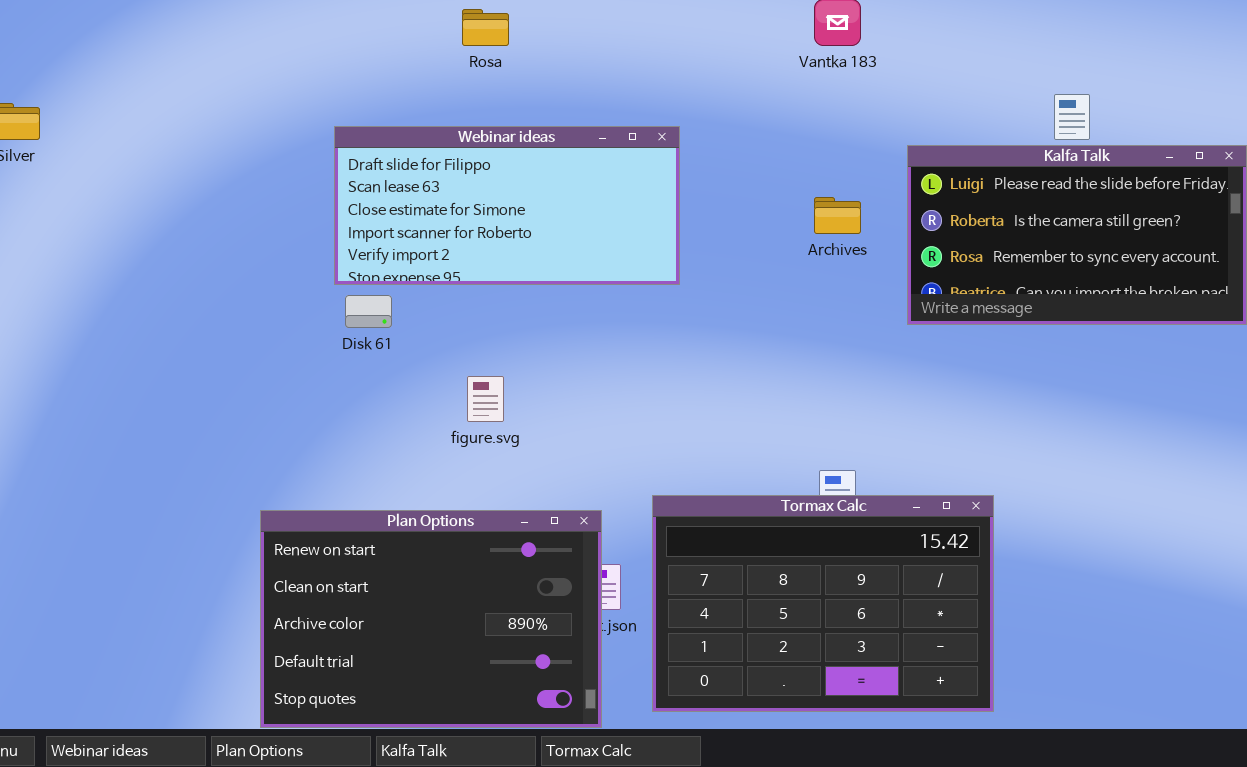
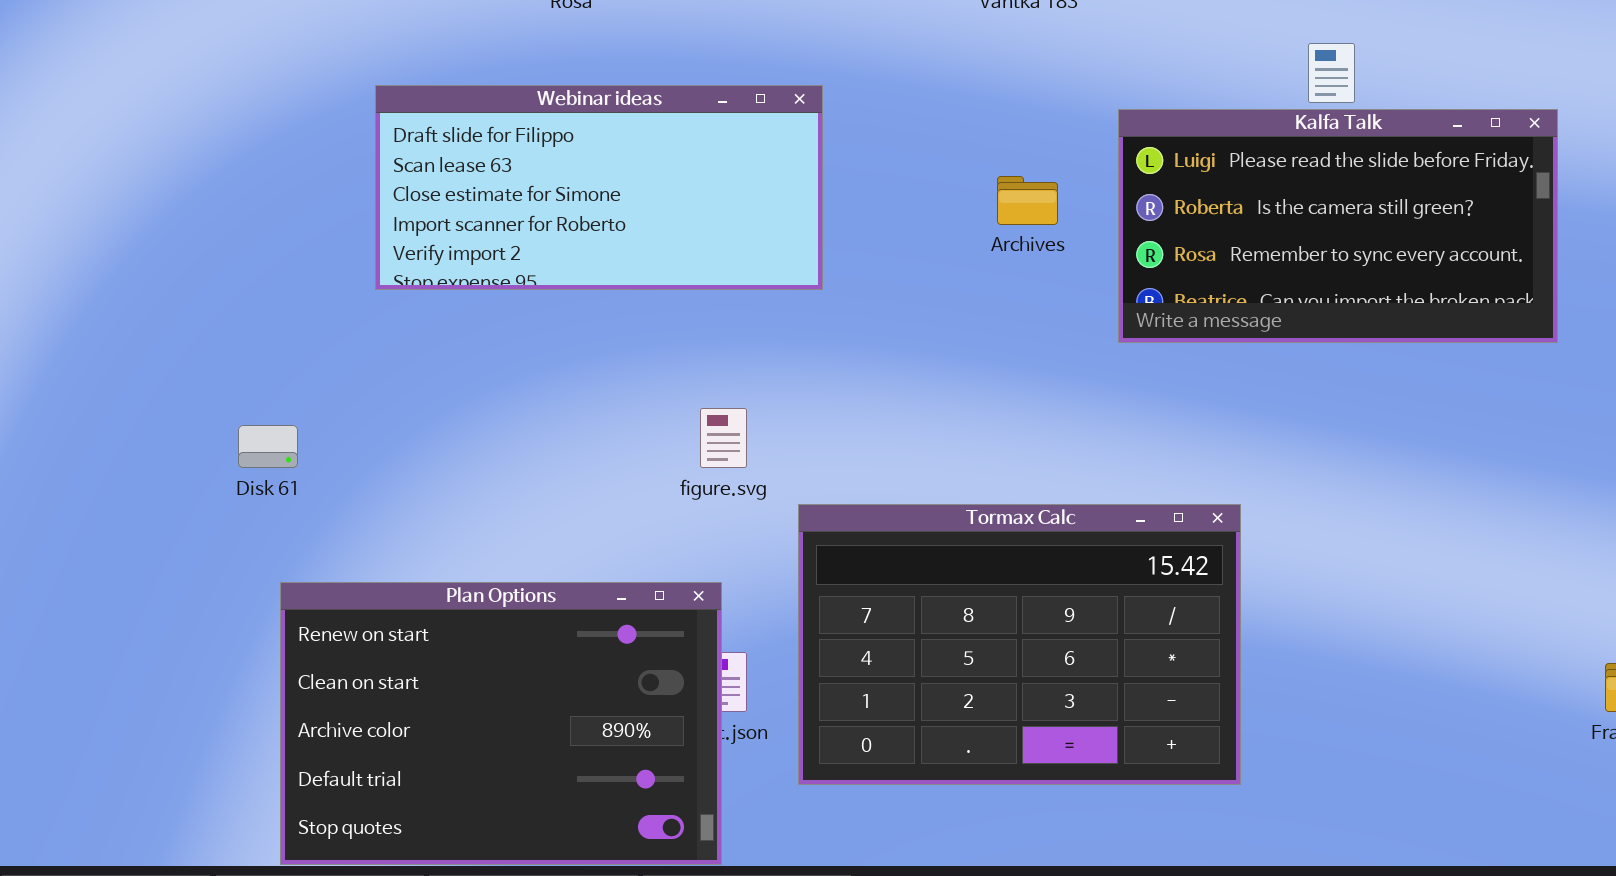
Disk 61: [345,295,392,328] -> [238,425,298,468], moved
figure.svg: [467,376,504,422] -> [700,408,747,468], moved
Tormax Calc: [652,495,994,712] -> [798,504,1241,785], moved

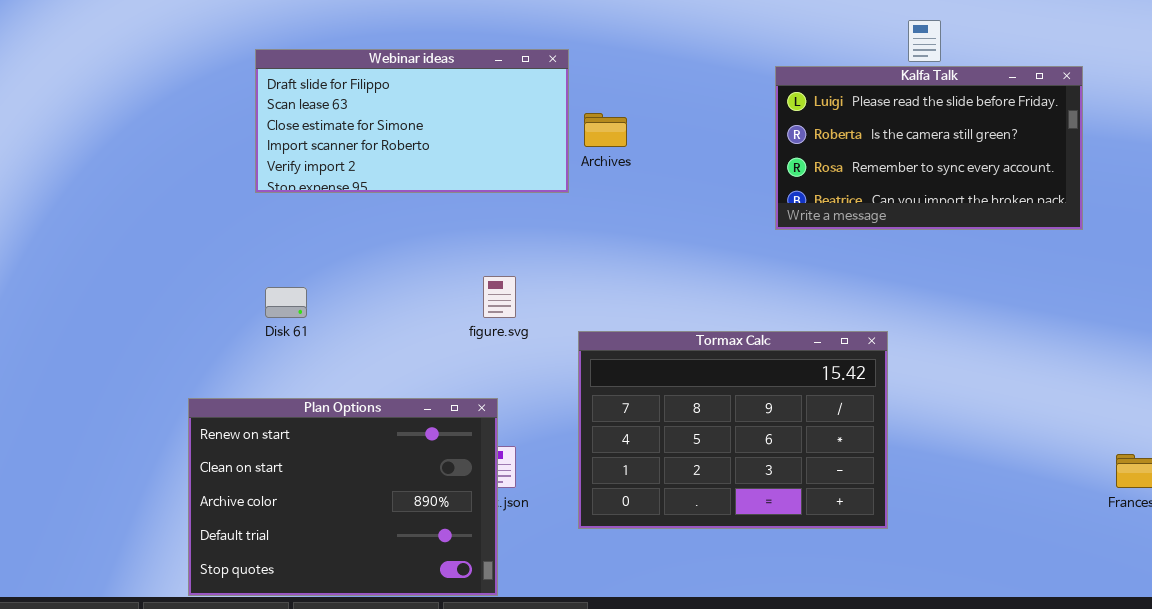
Archives: [997,176,1058,225] -> [584,113,627,147], moved
Disk 61: [238,425,298,468] -> [265,287,307,318], moved
Tormax Calc: [798,504,1241,785] -> [578,331,888,529], moved

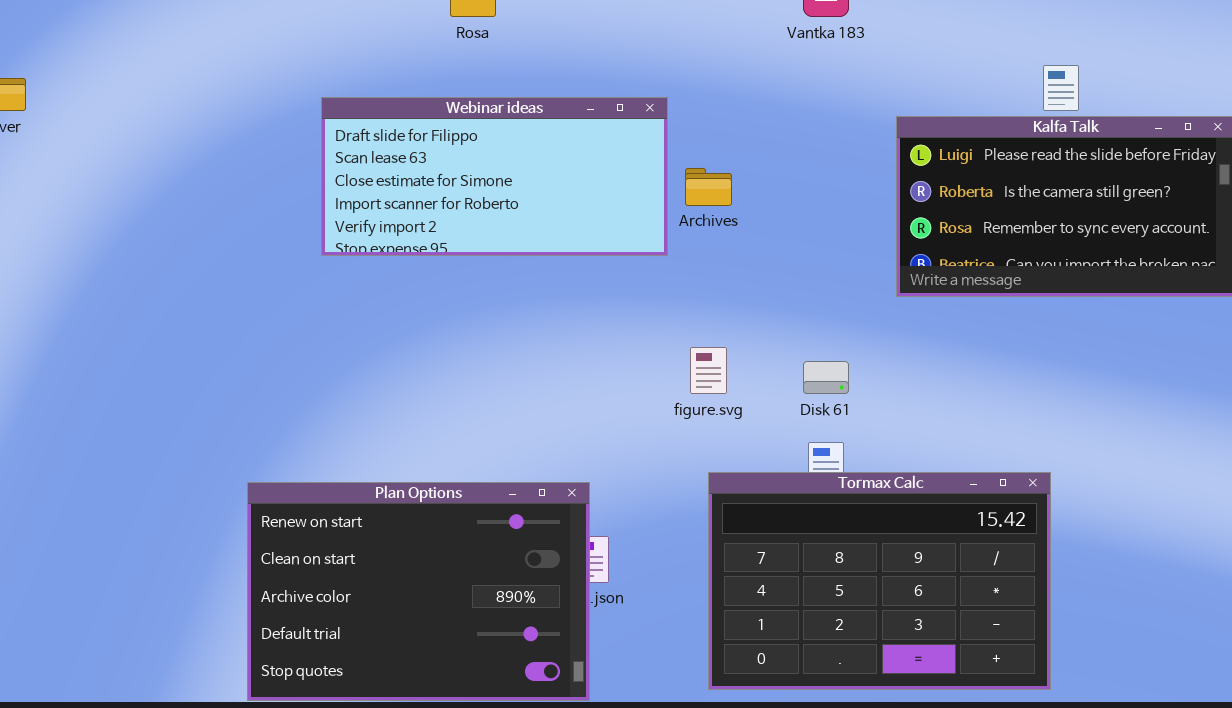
figure.svg: [483,276,516,318] -> [690,347,727,394], moved
Disk 61: [265,287,307,318] -> [803,361,849,394], moved
Tormax Calc: [578,331,888,529] -> [708,472,1051,690], moved

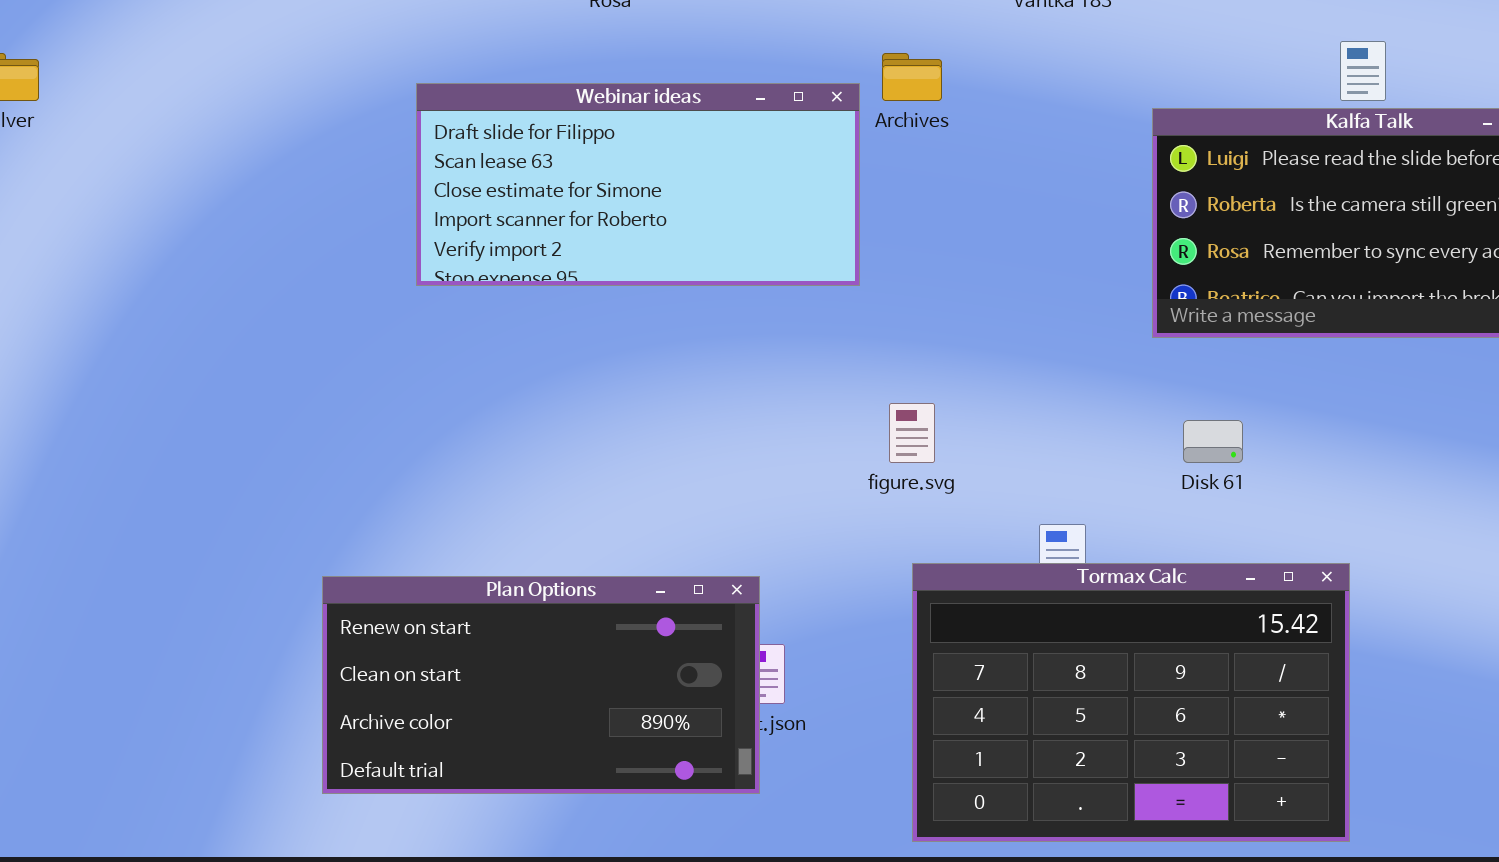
Archives: [685,168,732,206] -> [882,53,942,101], moved
Disk 61: [803,361,849,394] -> [1183,420,1243,463], moved
Plan Options: [247,482,590,701] -> [322,576,760,794], resized

